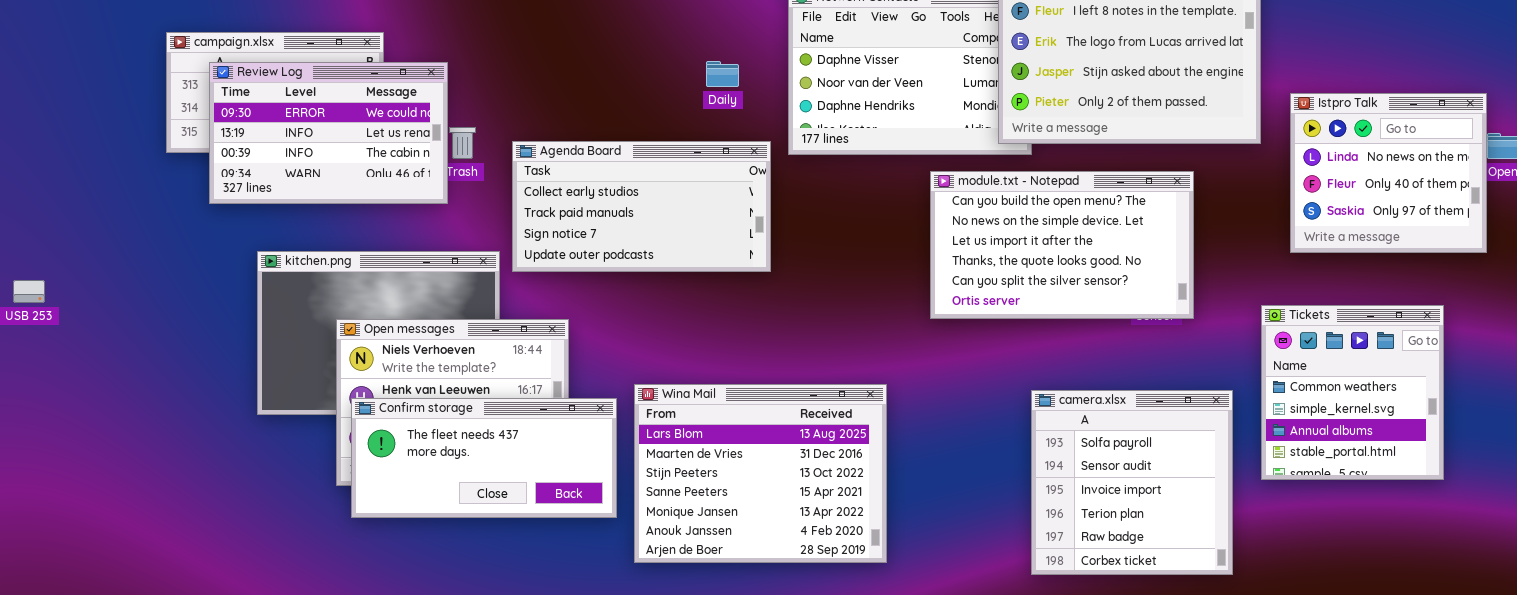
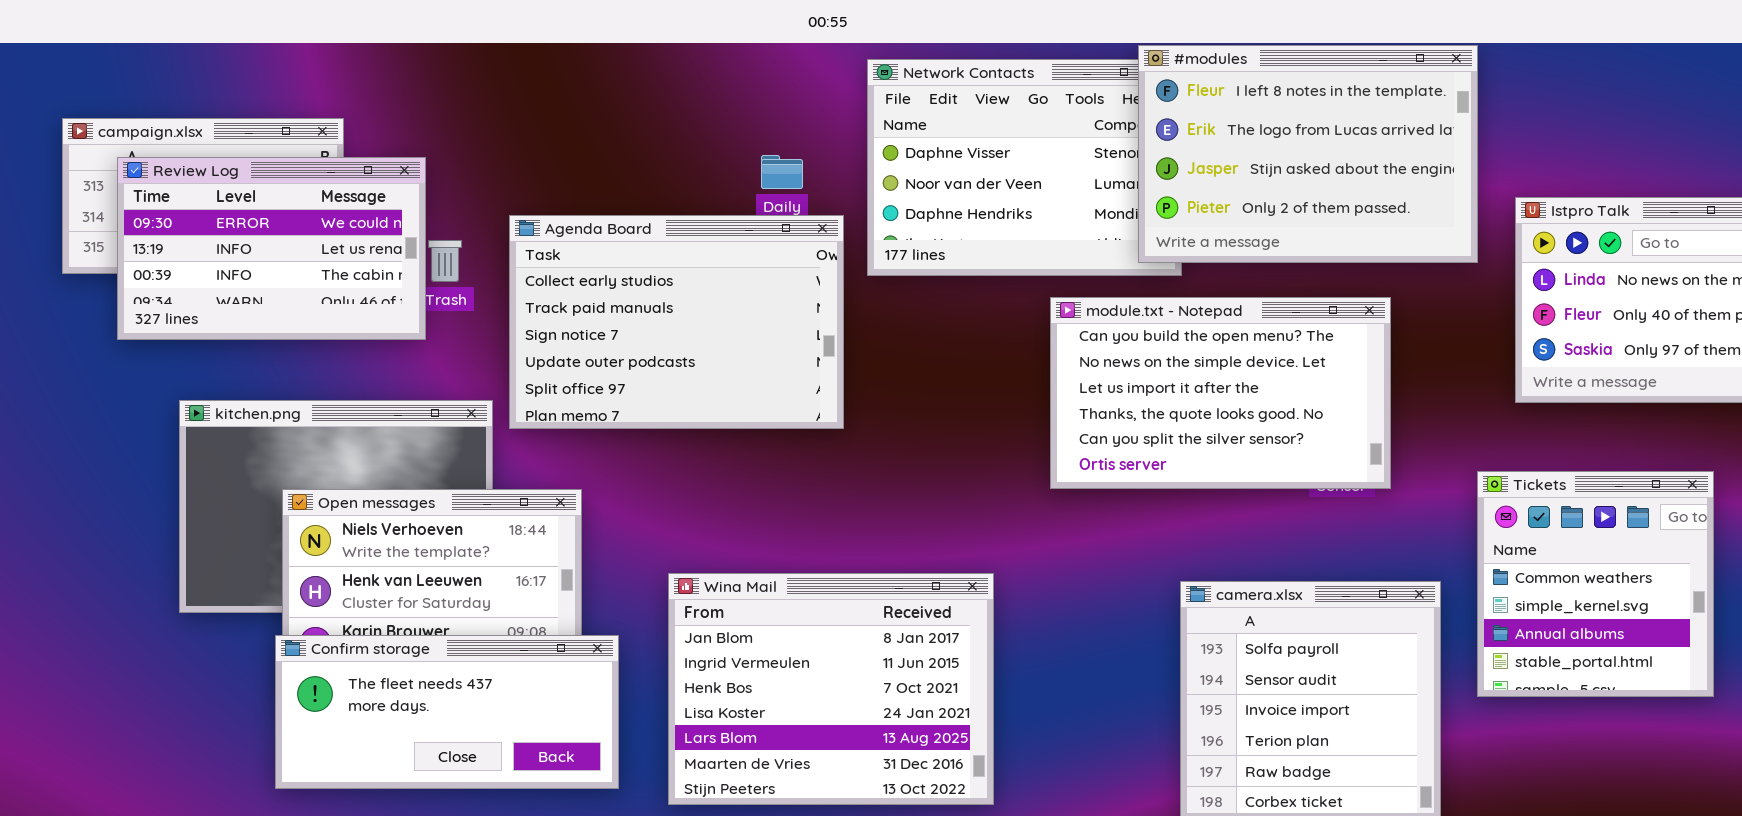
Agenda Board: [512,141,771,272] -> [509,215,844,429], resized
Wina Mail: [634,384,887,563] -> [668,573,994,805], scrolled up 4 rows
Confirm storage: [351,398,617,518] -> [275,635,619,789], moved

